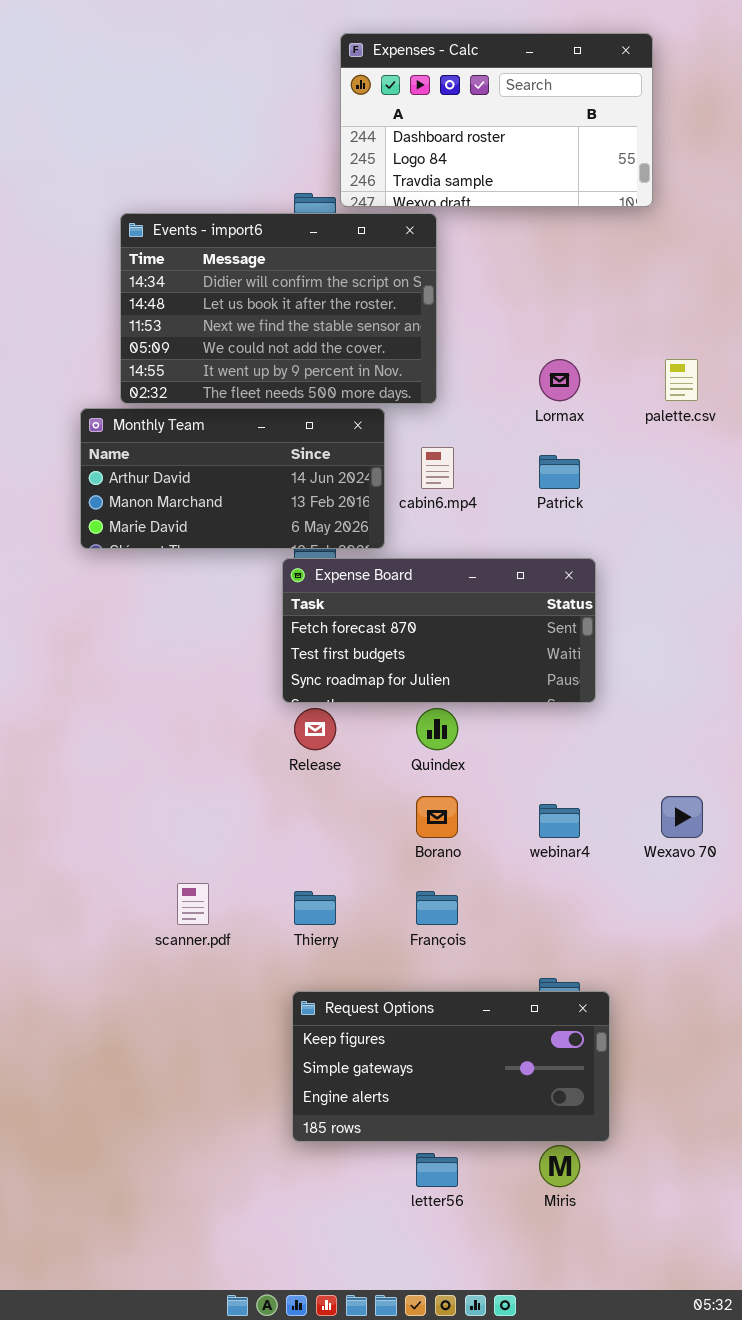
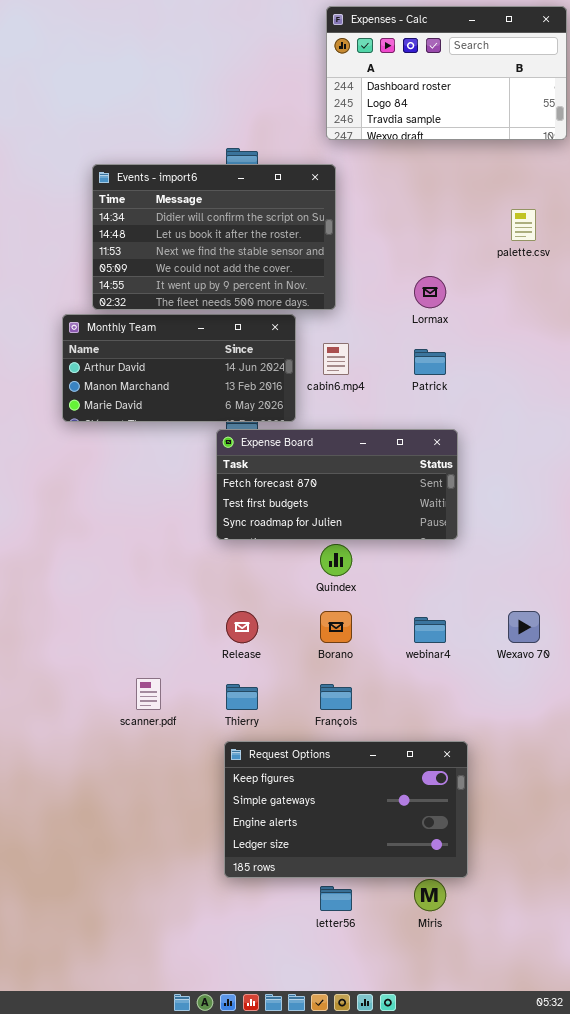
Expenses - Calc: [340,33,653,207] -> [326,6,567,140], moved
palette.csv: [665,359,698,401] -> [511,209,536,241], moved
Release: [294,708,336,750] -> [226,611,258,643], moved
Request Options: [292,991,610,1142] -> [224,741,468,878], resized

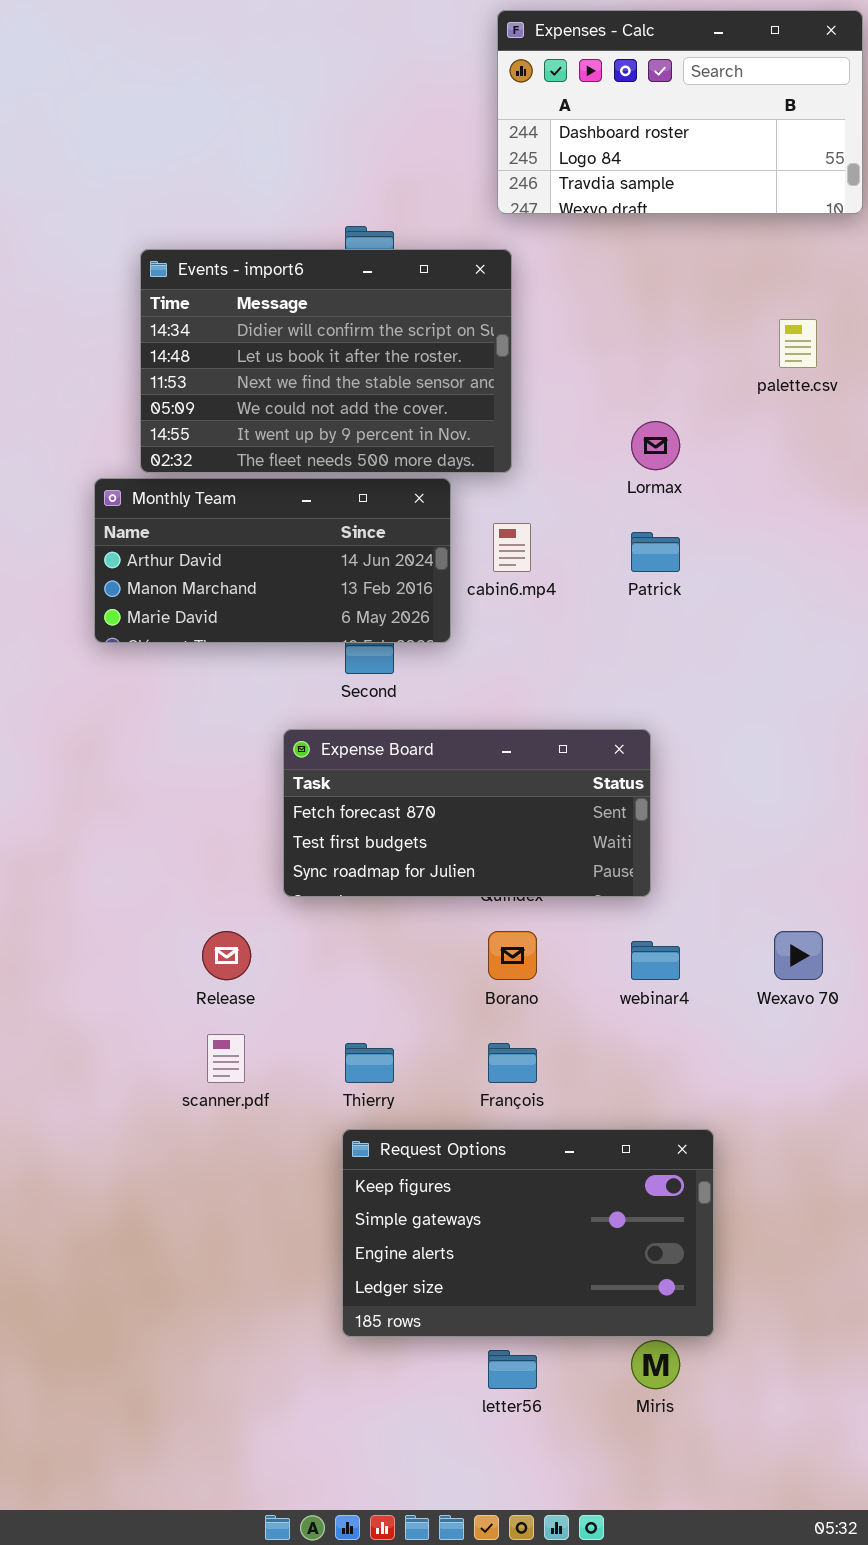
Expense Board: [216,429,458,540] -> [283,729,651,897], moved
Release: [226,611,258,643] -> [202,931,251,980], moved

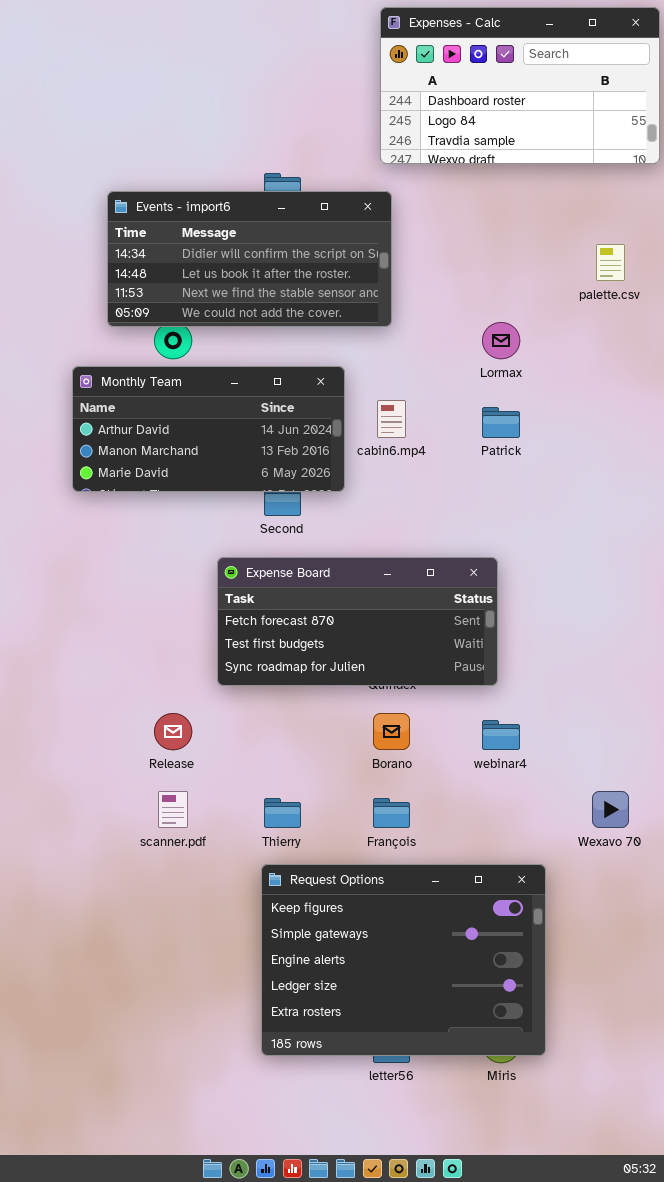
Events - import6: [140,249,512,473] -> [107,191,392,327], resized
Wexavo 70: [774,931,823,980] -> [592,791,629,828], moved
Request Options: [342,1129,714,1337] -> [261,864,546,1056], resized

